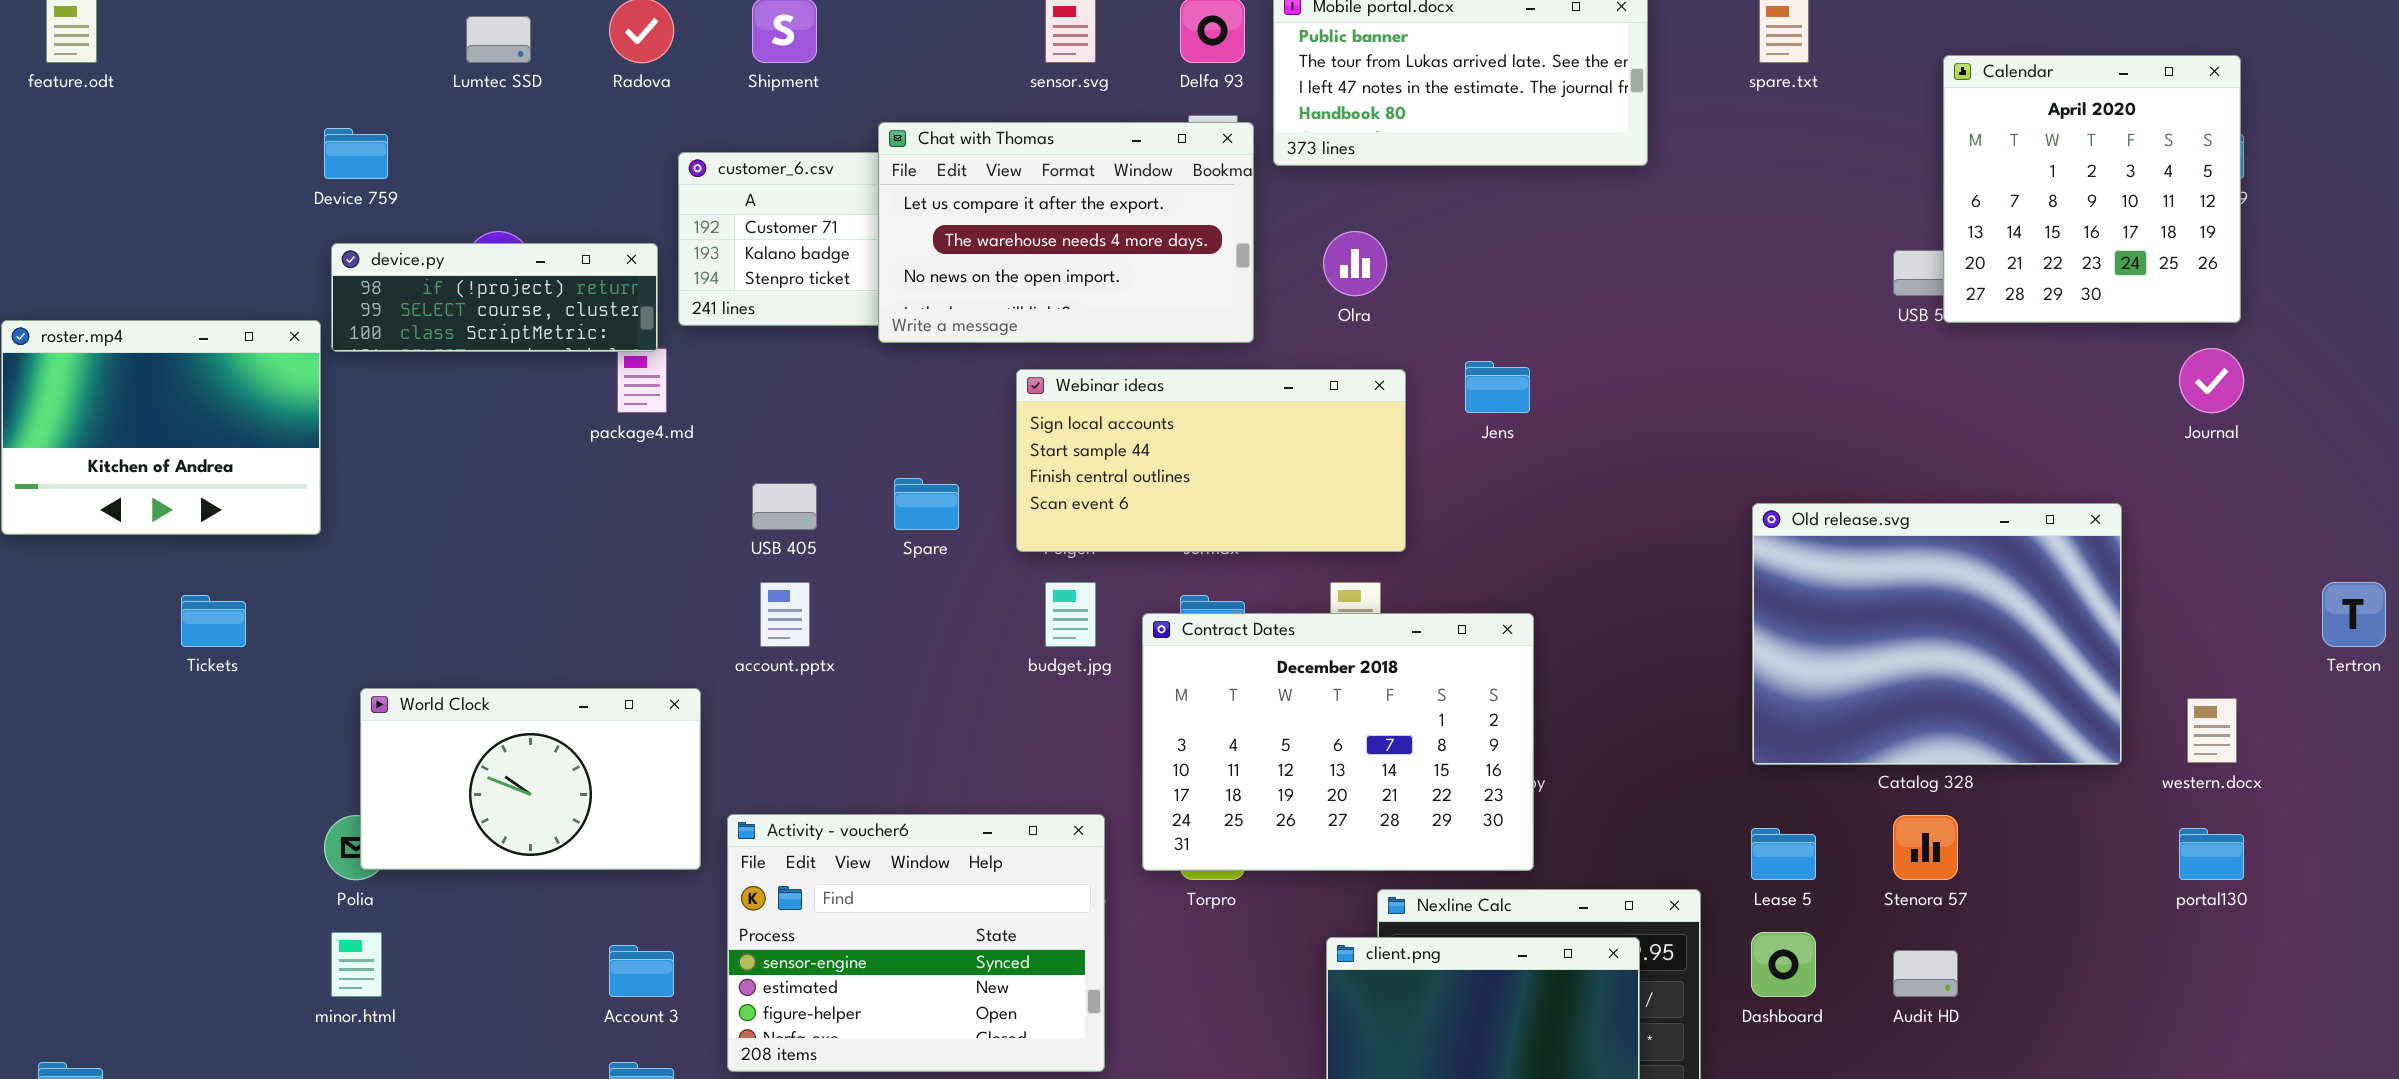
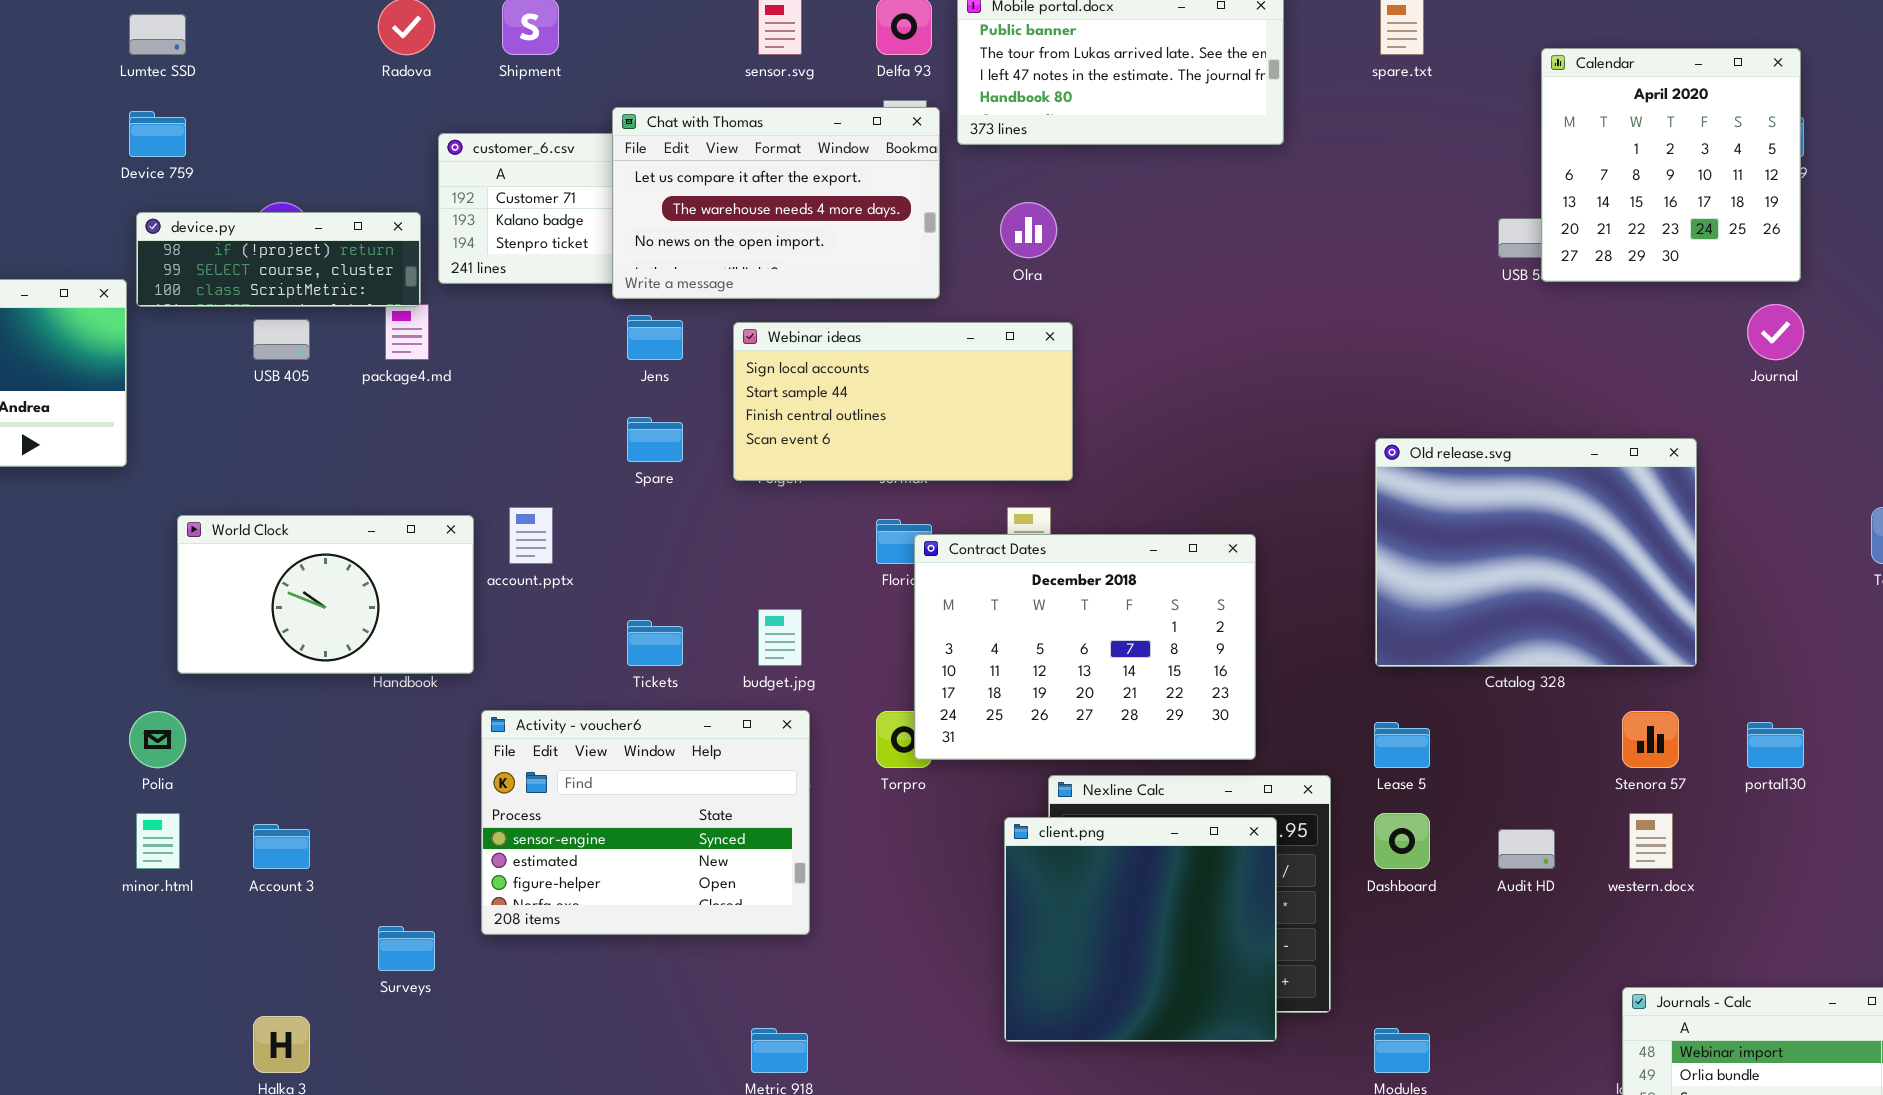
Lumtec SSD: [466,16,531,63] -> [129,14,186,55], moved
Jens: [1465,361,1530,413] -> [627,315,683,360], moved
USB 405: [752,483,817,530] -> [253,319,310,360], moved
budget.jpg: [1045,582,1096,647] -> [758,609,802,666], moved
Tickets: [181,595,246,647] -> [627,620,683,666], moved
Contract Dates: [1142,613,1534,871] -> [914,534,1256,760], moved
World Clock: [360,688,701,870] -> [177,515,474,674], moved
western.docx: [2187,698,2237,763] -> [1629,813,1673,869], moved
Stenora 57: [1893,815,1958,880] -> [1622,711,1679,768], moved
Account 3: [609,945,674,997] -> [253,824,310,869], moved

